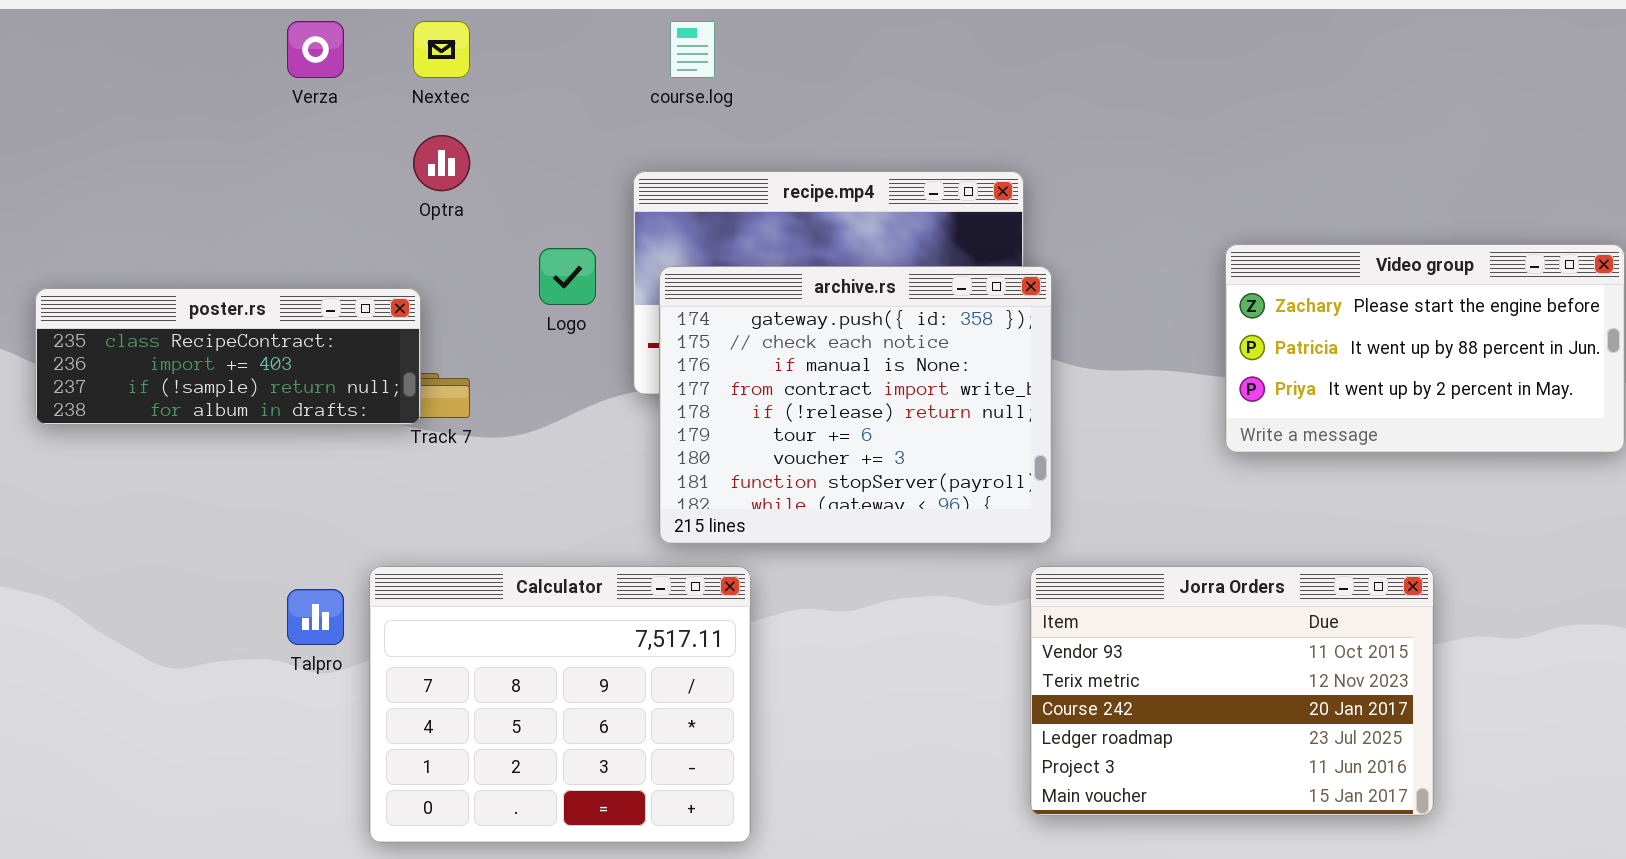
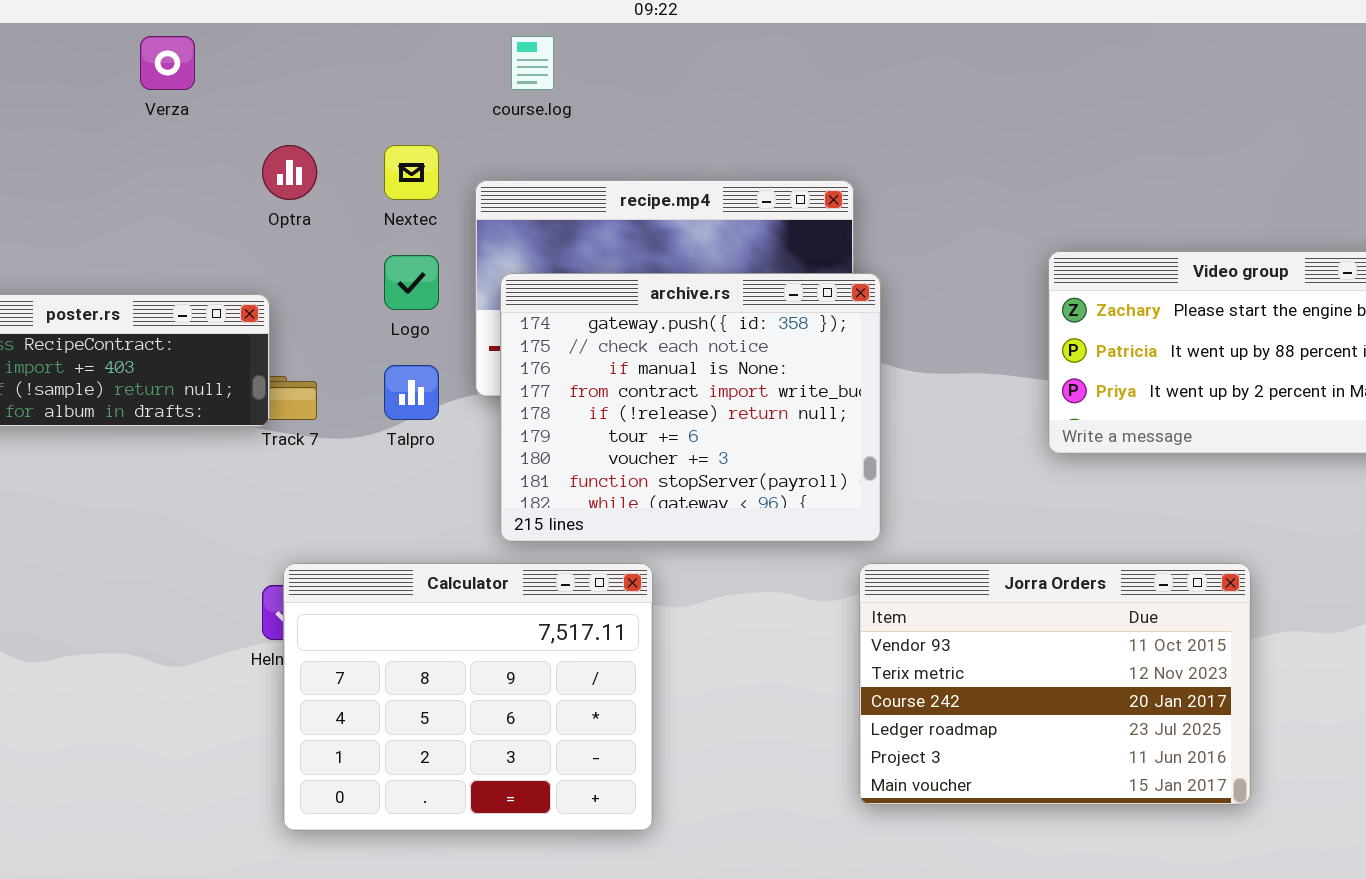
Nextec: [413,21,470,78] -> [384,145,439,200], moved
Calculator: [369,566,751,843] -> [283,563,653,831], moved
Talpro: [287,589,344,645] -> [384,365,439,420], moved

